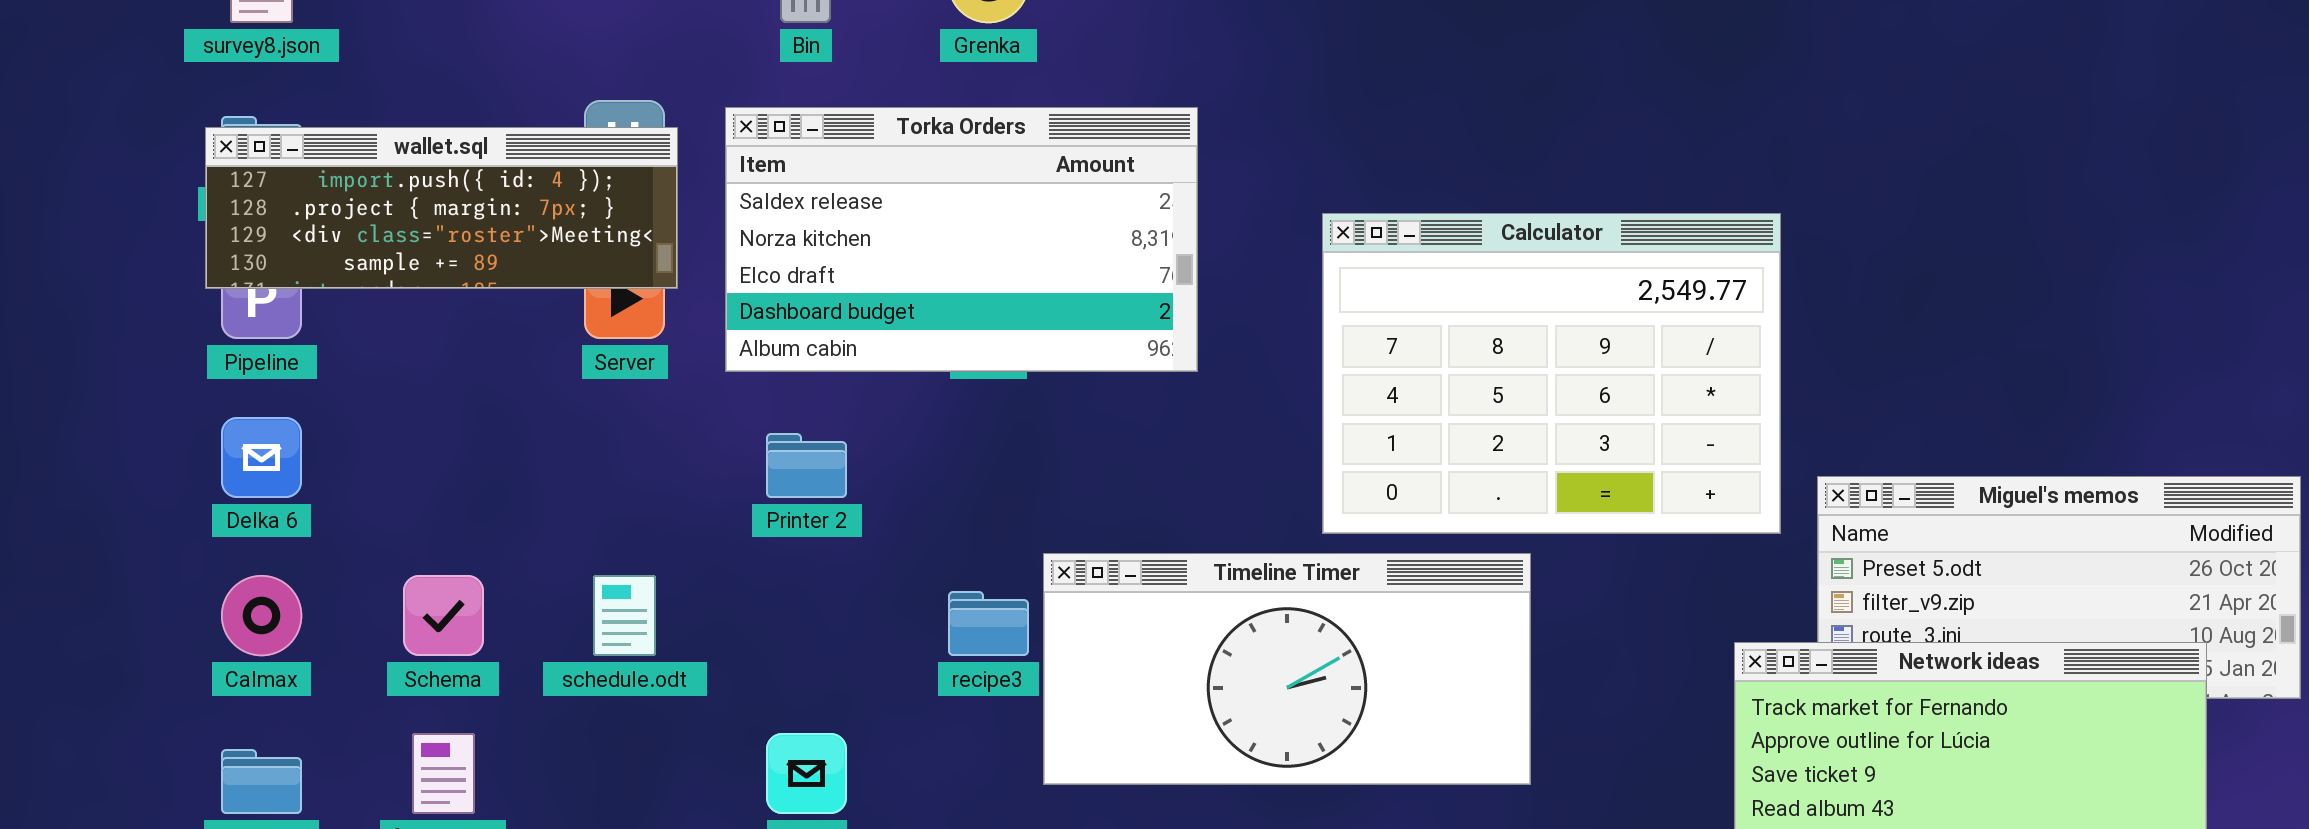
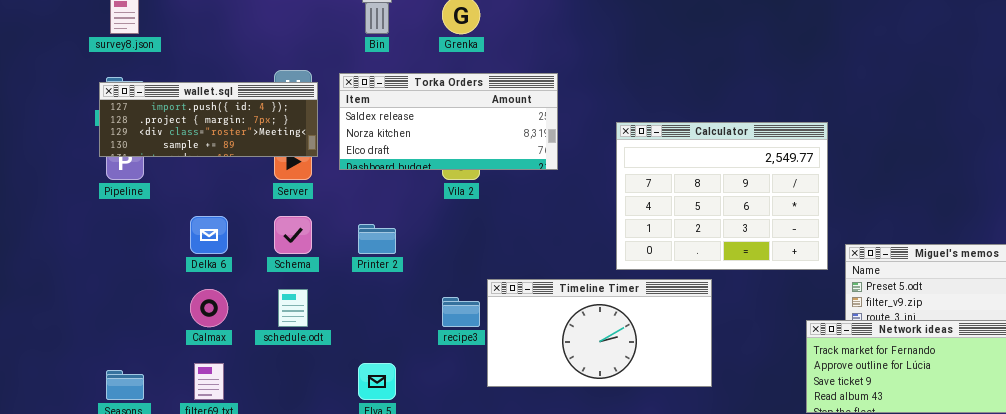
Torka Orders: [725,107,1198,372] -> [339,73,558,170], resized
Delka 6: [221,417,302,498] -> [190,216,228,254], moved
Calmax: [221,575,302,656] -> [190,289,228,327], moved
Schema: [403,575,484,656] -> [274,216,312,254], moved

